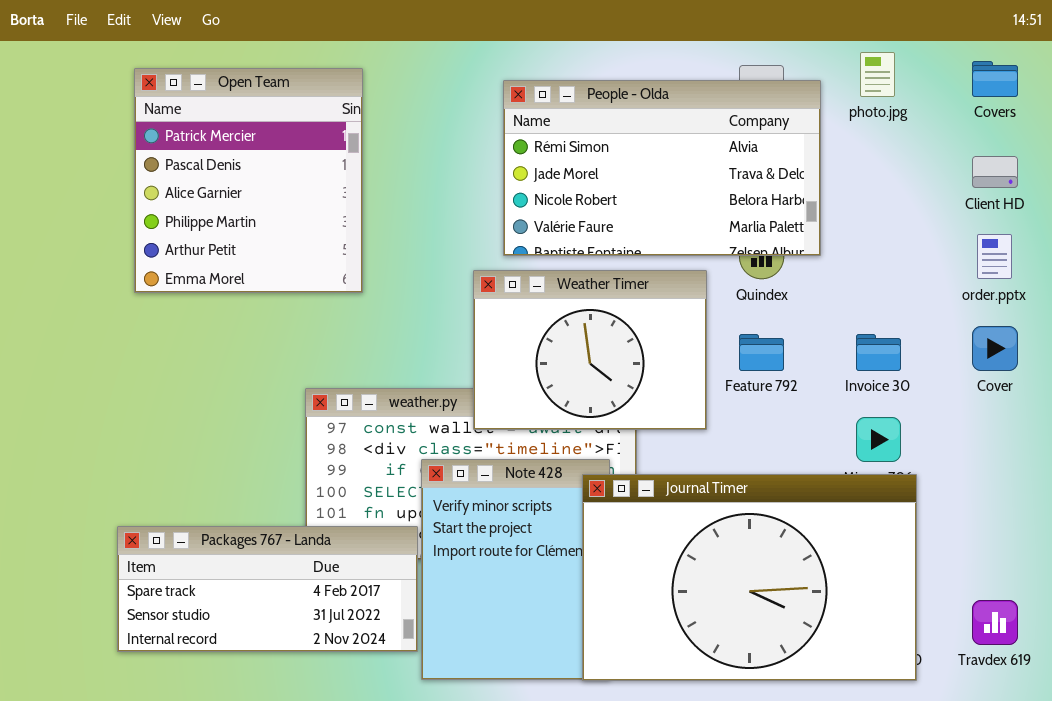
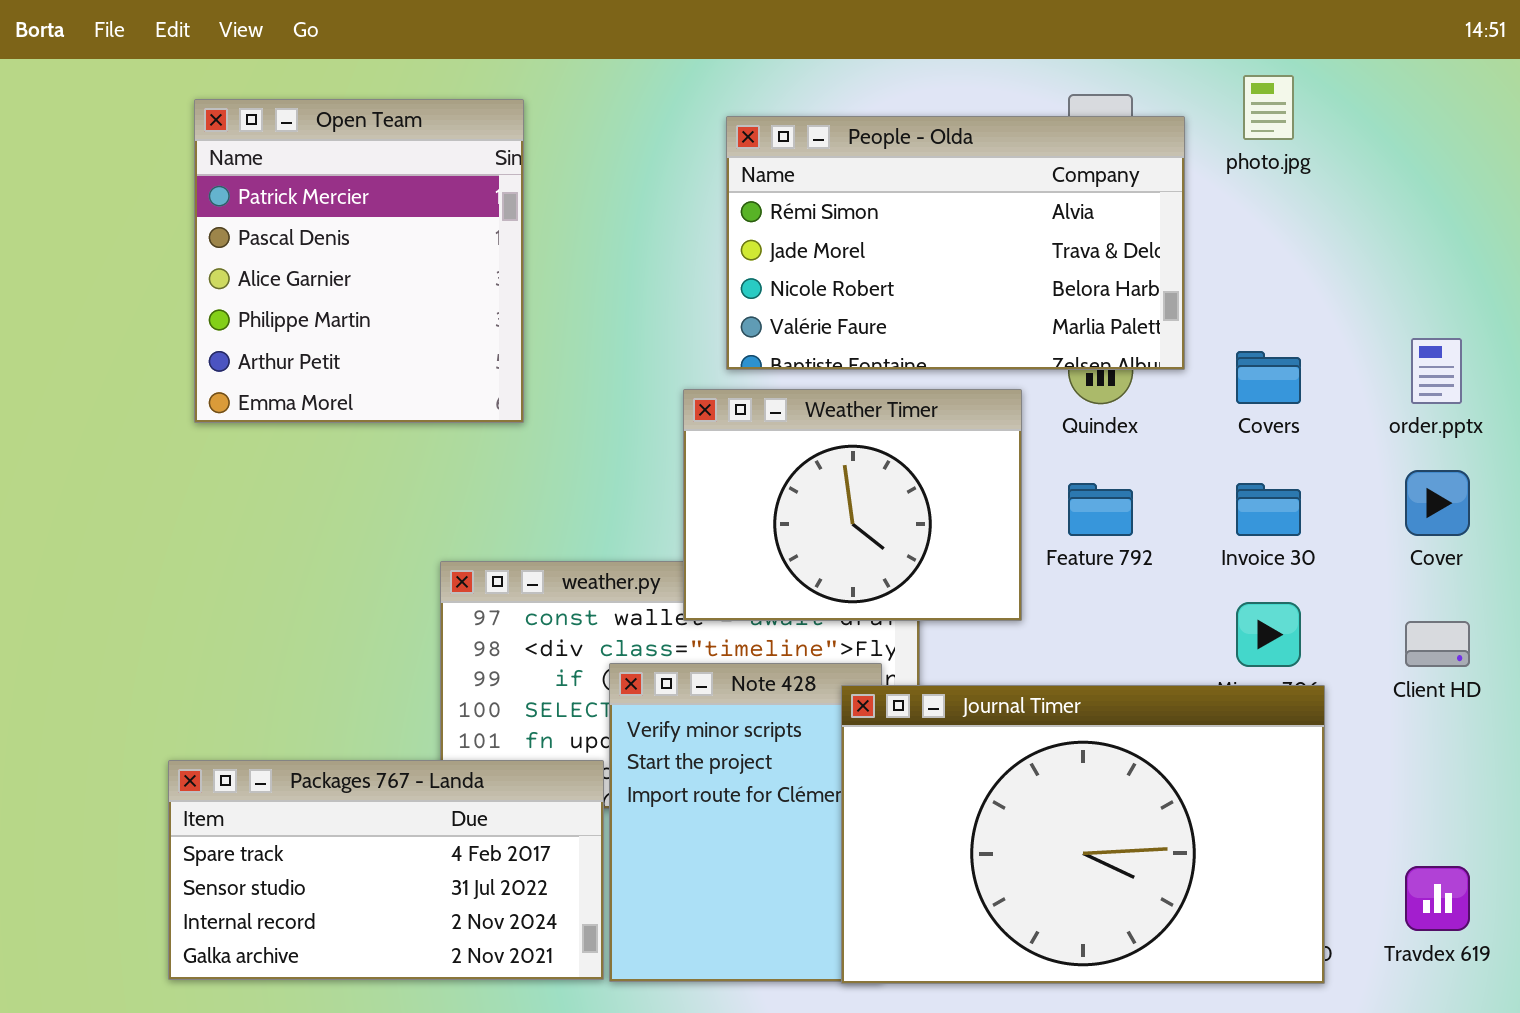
Covers: [972,61,1018,97] -> [1236,351,1301,404], moved
Client HD: [972,156,1018,188] -> [1405,621,1470,667], moved
Packages 767 - Landa: [117,526,418,652] -> [168,760,604,980], resized

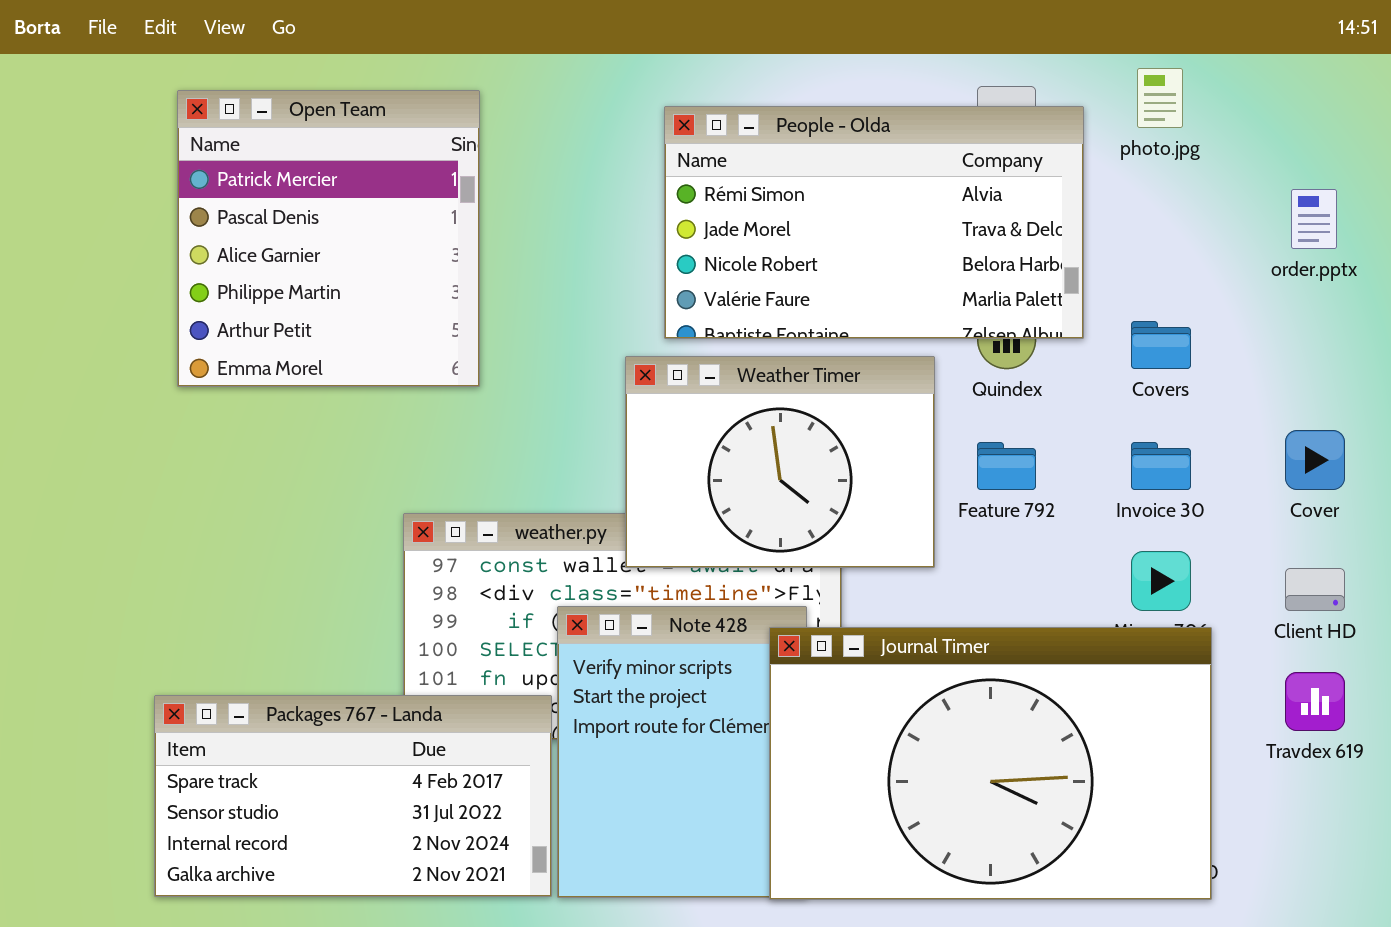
order.pptx: [1411,338,1462,404] -> [1291,189,1337,249], moved
Travdex 619: [1405,866,1470,931] -> [1285,672,1345,731], moved

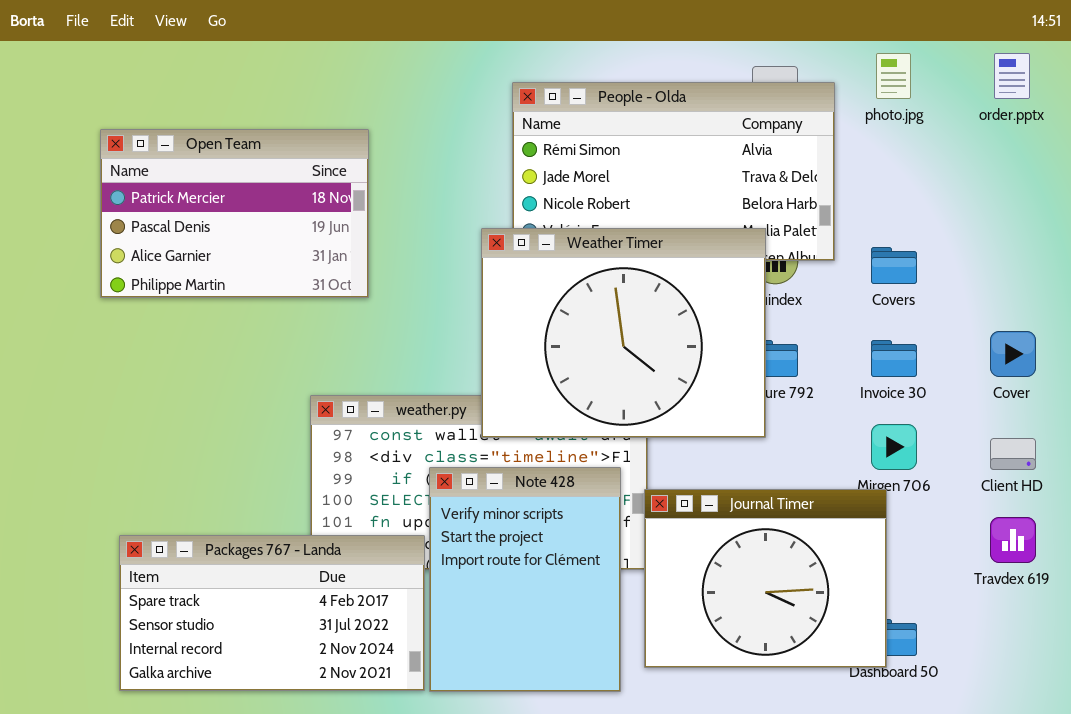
Open Team: [177,90,480,387] -> [100,129,369,298], resized
order.pptx: [1291,189,1337,249] -> [994,53,1030,99], moved
Weather Timer: [625,356,935,568] -> [481,228,766,438], resized
Journal Timer: [769,627,1212,900] -> [644,489,887,668], moved, resized

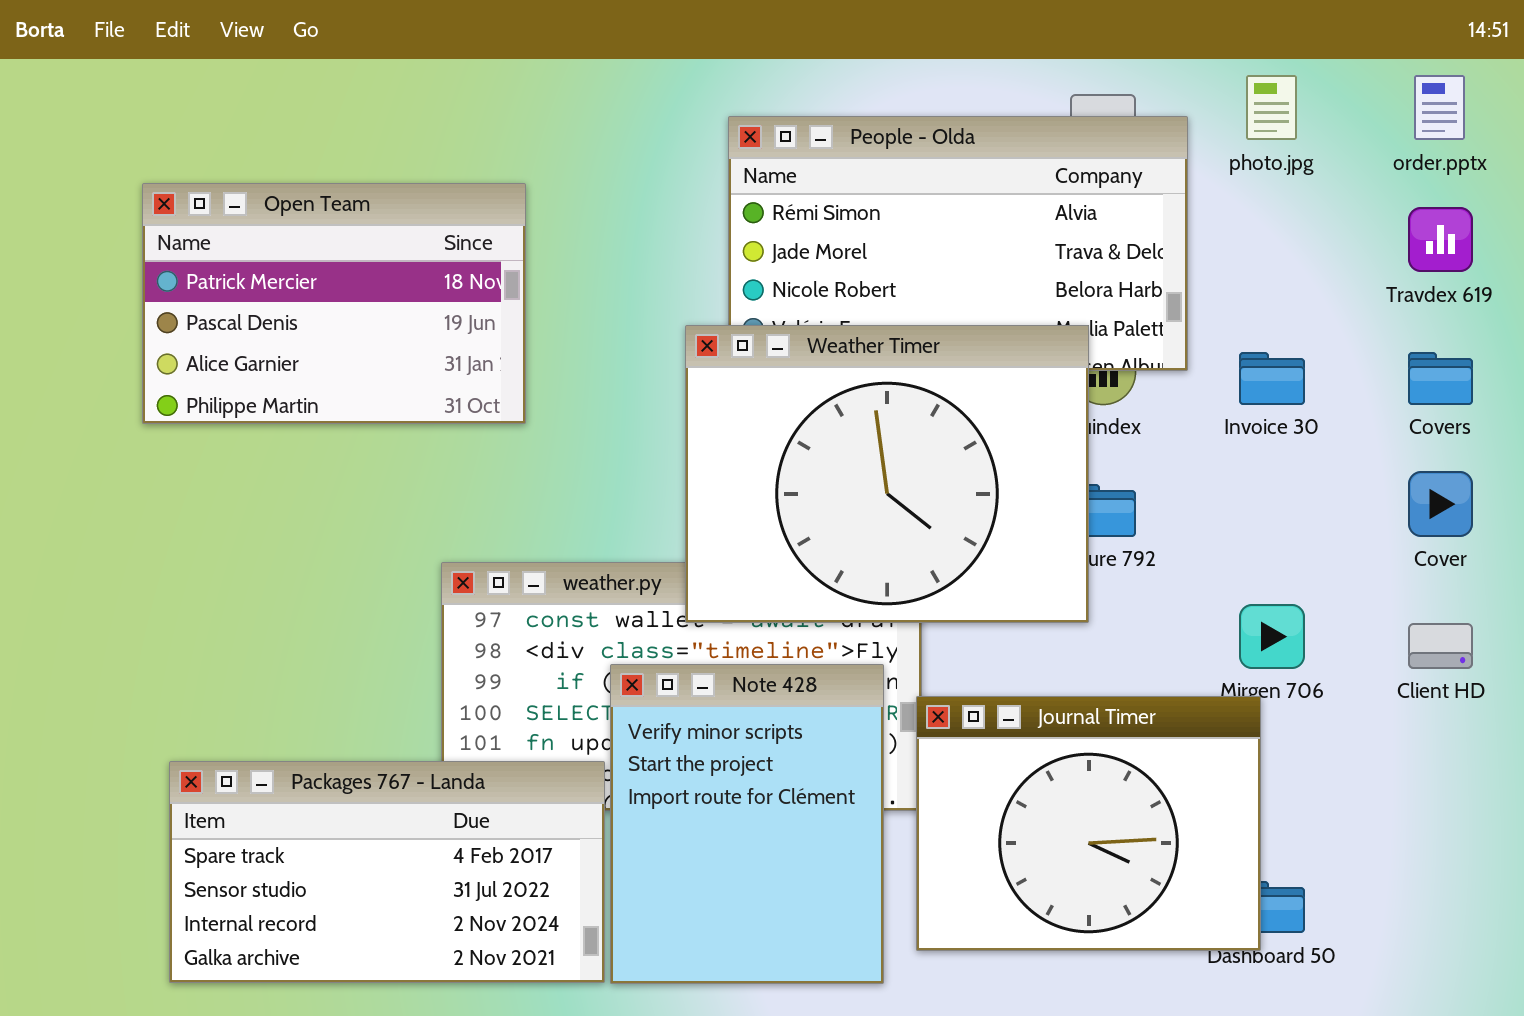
Covers: [871,247,917,284] -> [1408,352,1473,405], moved
Invoice 30: [871,340,917,377] -> [1239,352,1305,405], moved
Travdex 619: [990,517,1036,563] -> [1408,207,1473,272], moved

